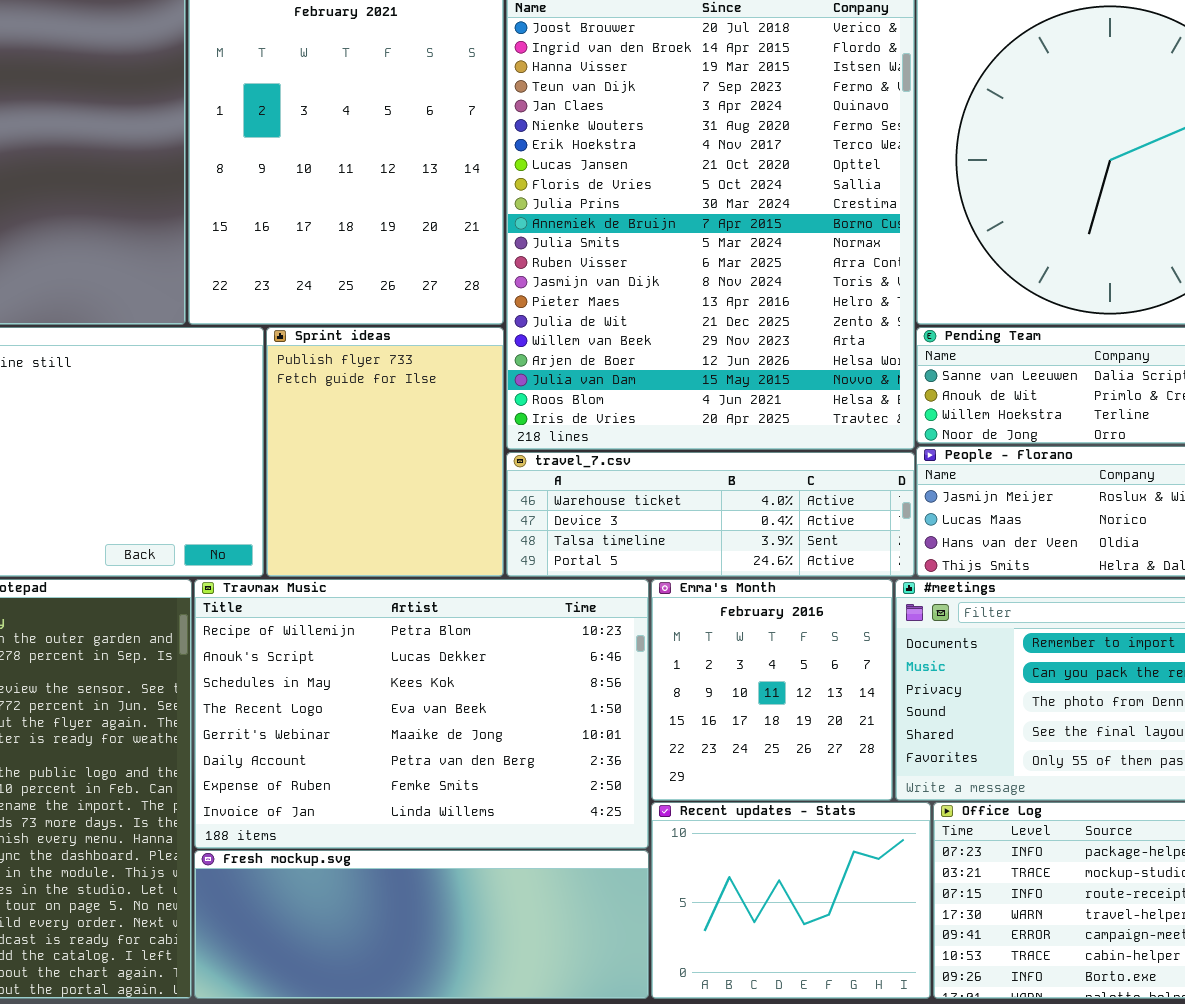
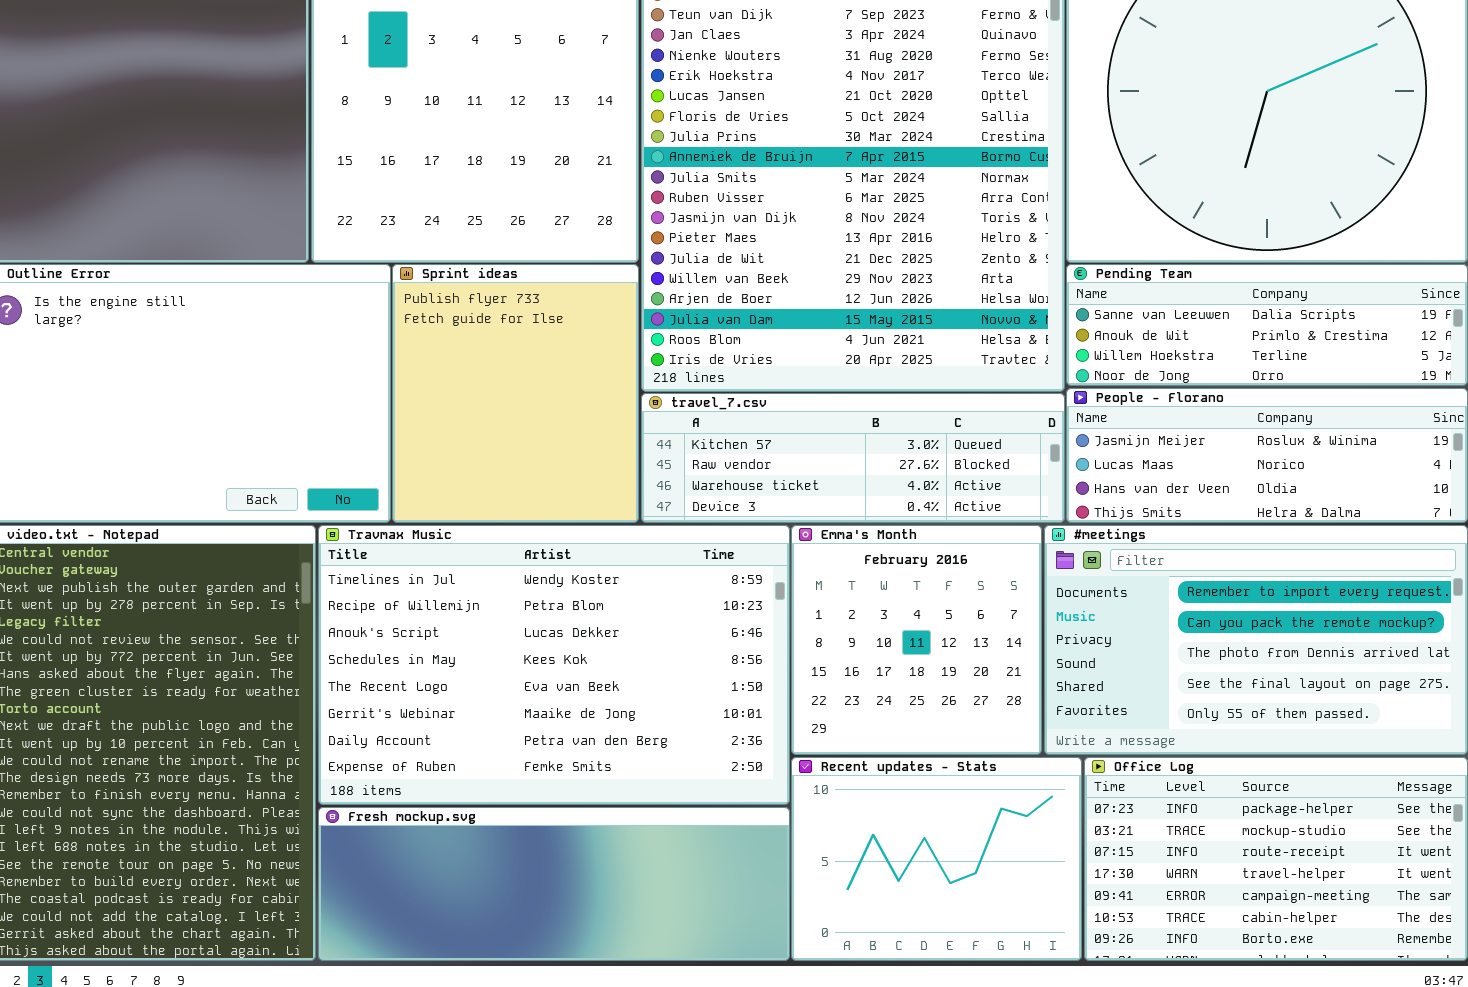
travel_7.csv: [506,452,915,577] -> [641,393,1065,523], scrolled up 2 rows
Travmax Music: [194,579,649,849] -> [318,525,790,805], scrolled up 1 row

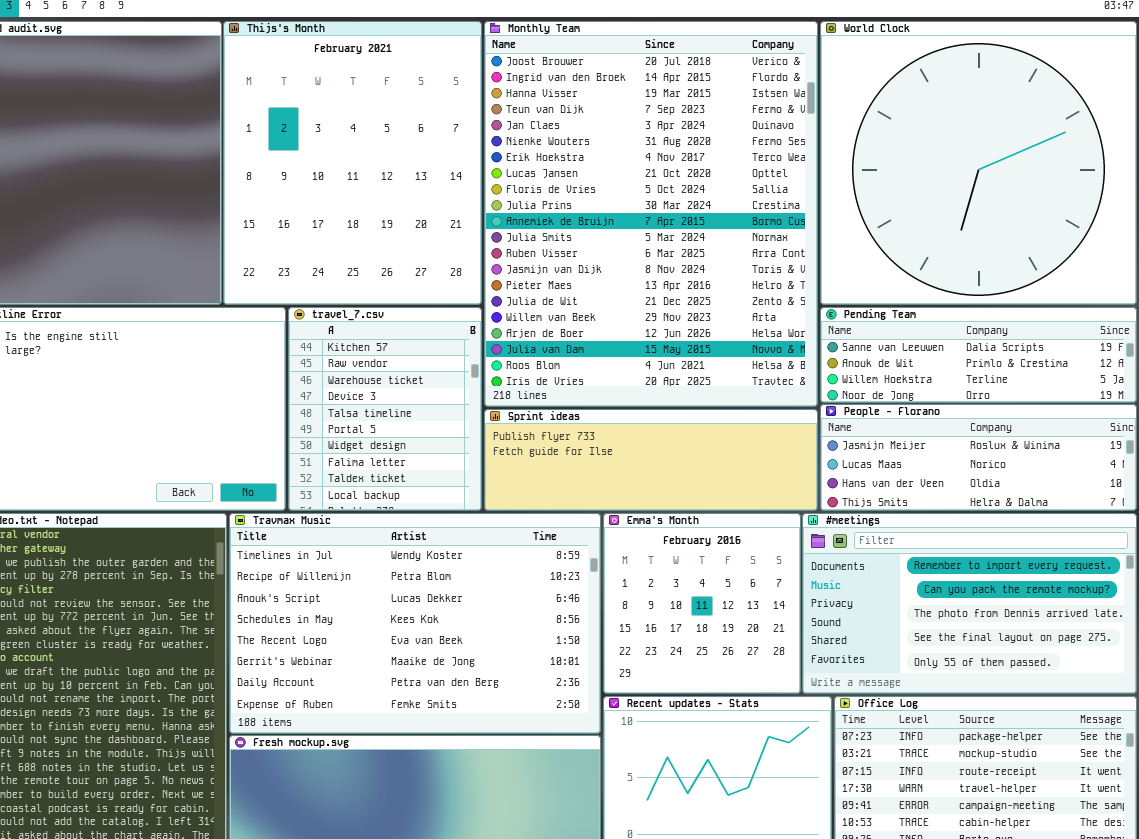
Sprint ideas: [392,264,639,523] -> [484,409,818,511], moved, resized
travel_7.csv: [641,393,1065,523] -> [288,307,482,511], moved, resized

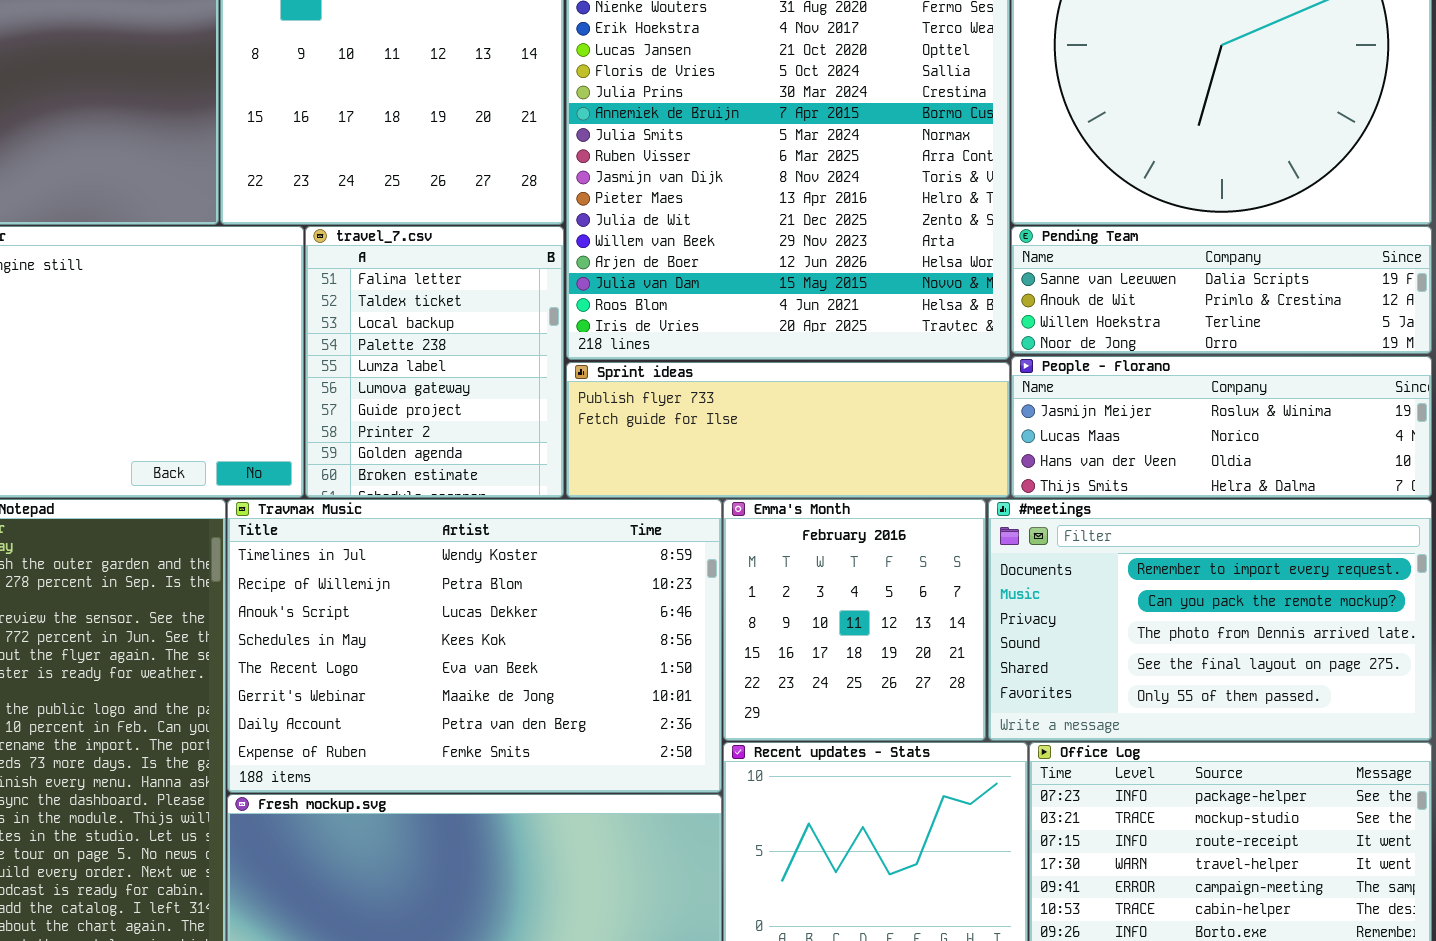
travel_7.csv: [288,307,482,511] -> [305,226,564,498], scrolled down 7 rows

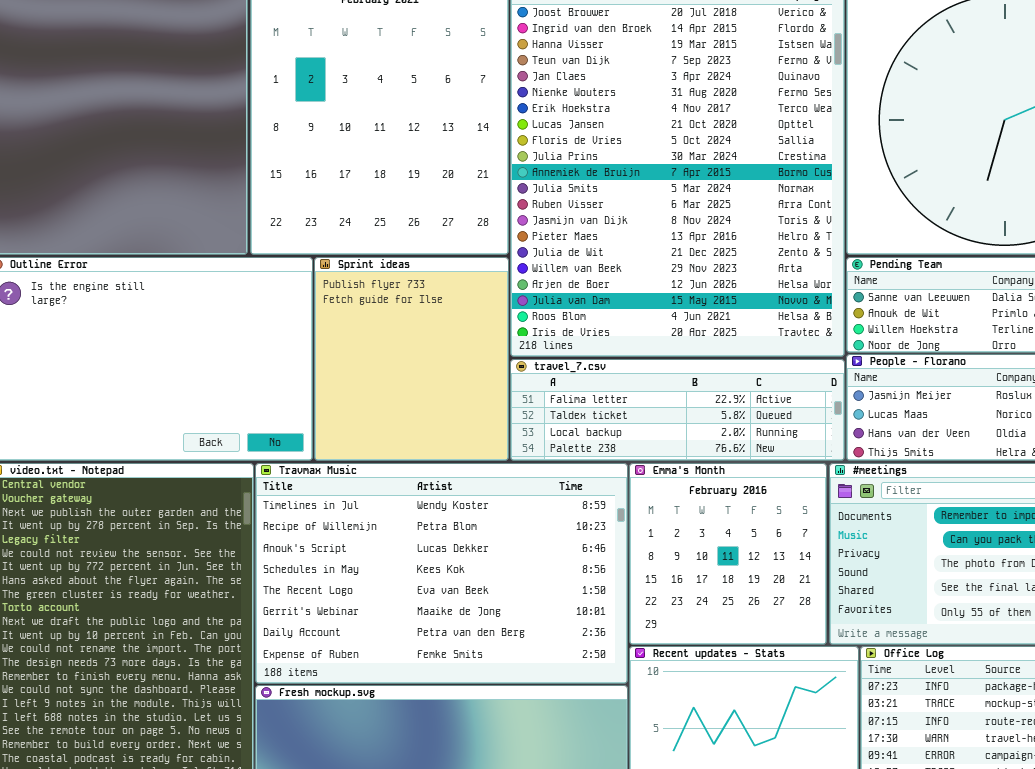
travel_7.csv: [305,226,564,498] -> [510,359,845,461], moved, resized
Sprint ideas: [566,362,1010,498] -> [314,257,509,461], moved, resized

